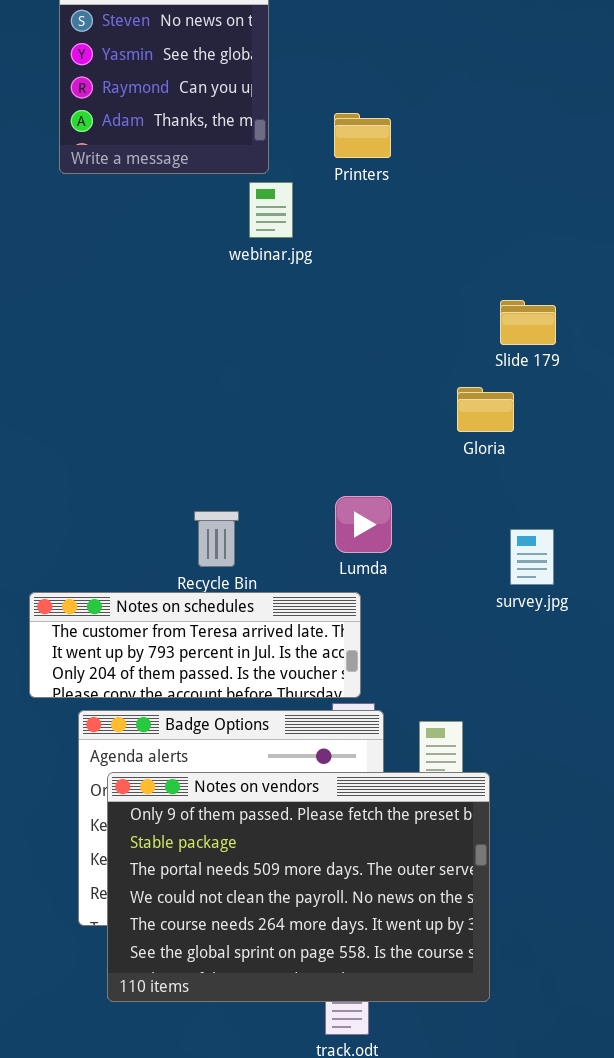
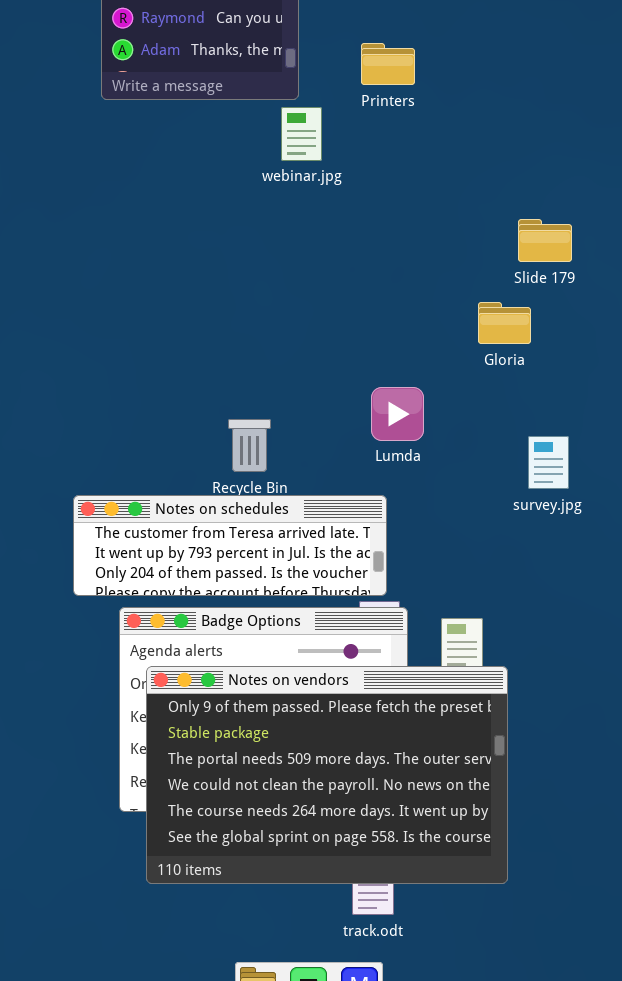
Lumda: [335,496,392,553] -> [371,387,424,441], moved

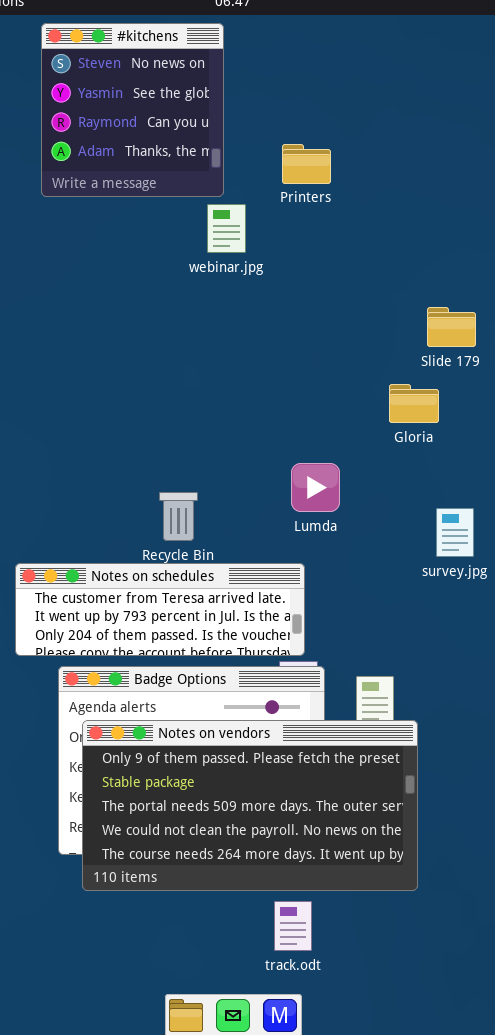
Notes on vendors: [146,666,508,884] -> [82,720,418,891], resized

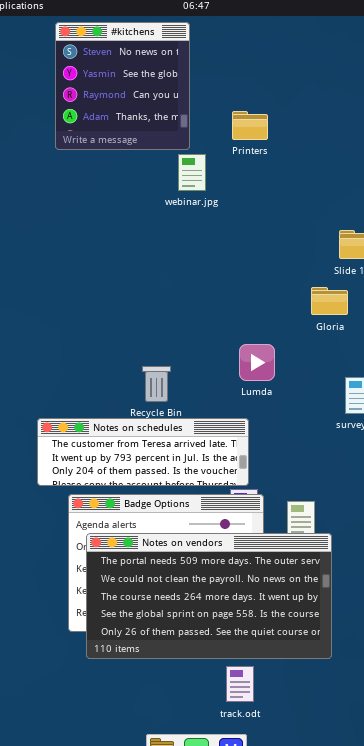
Notes on vendors: [82,720,418,891] -> [86,533,332,659], scrolled down 2 rows

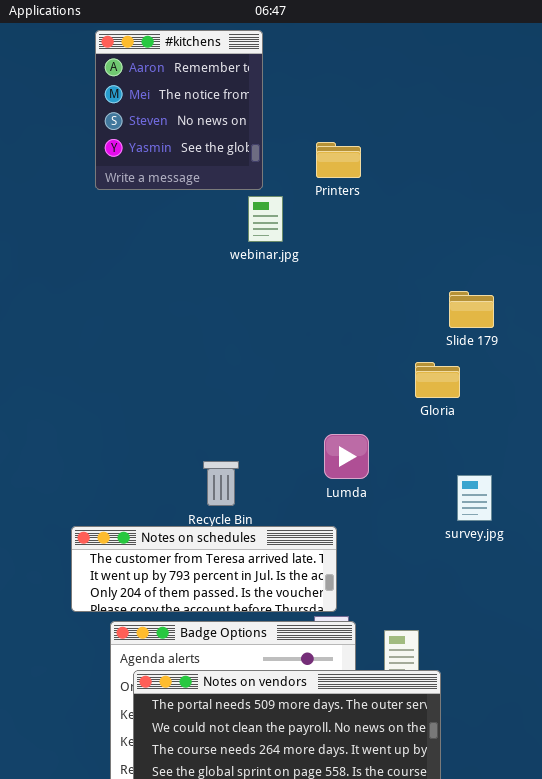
#kitchens: [55,22,190,150] -> [95,30,263,190], scrolled up 2 rows

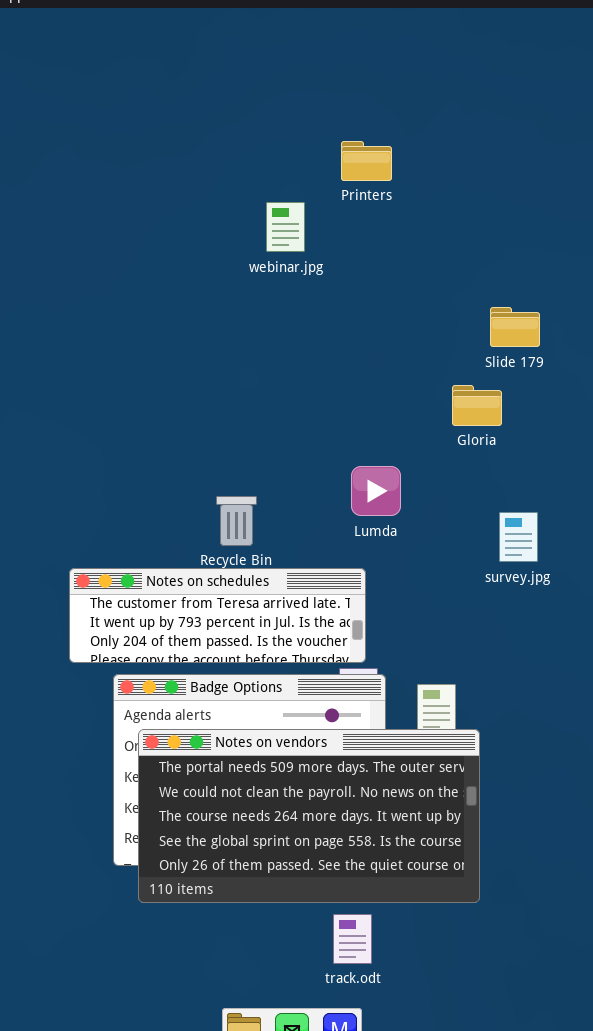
#kitchens: [95,30,263,190] -> none, closed

